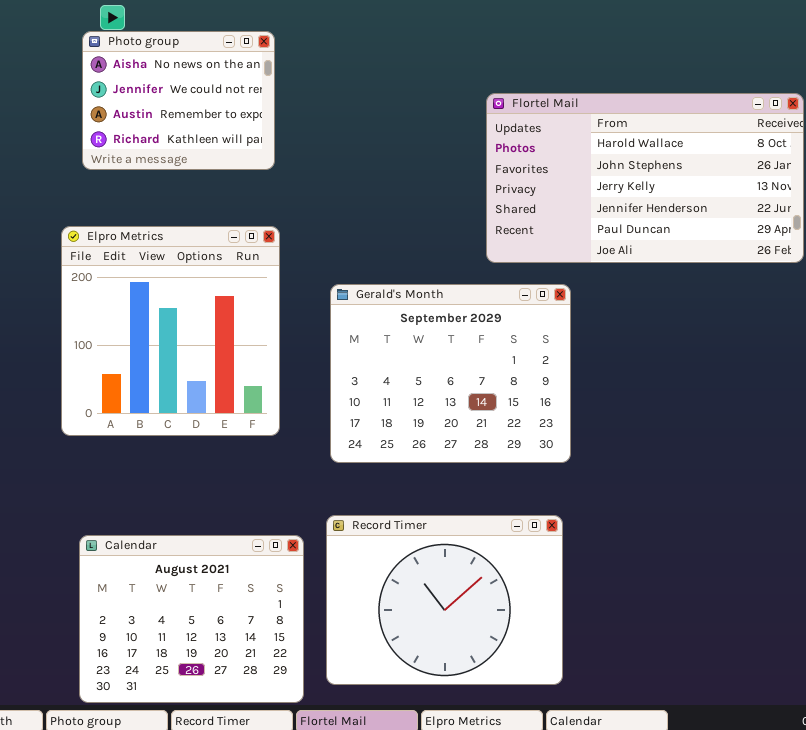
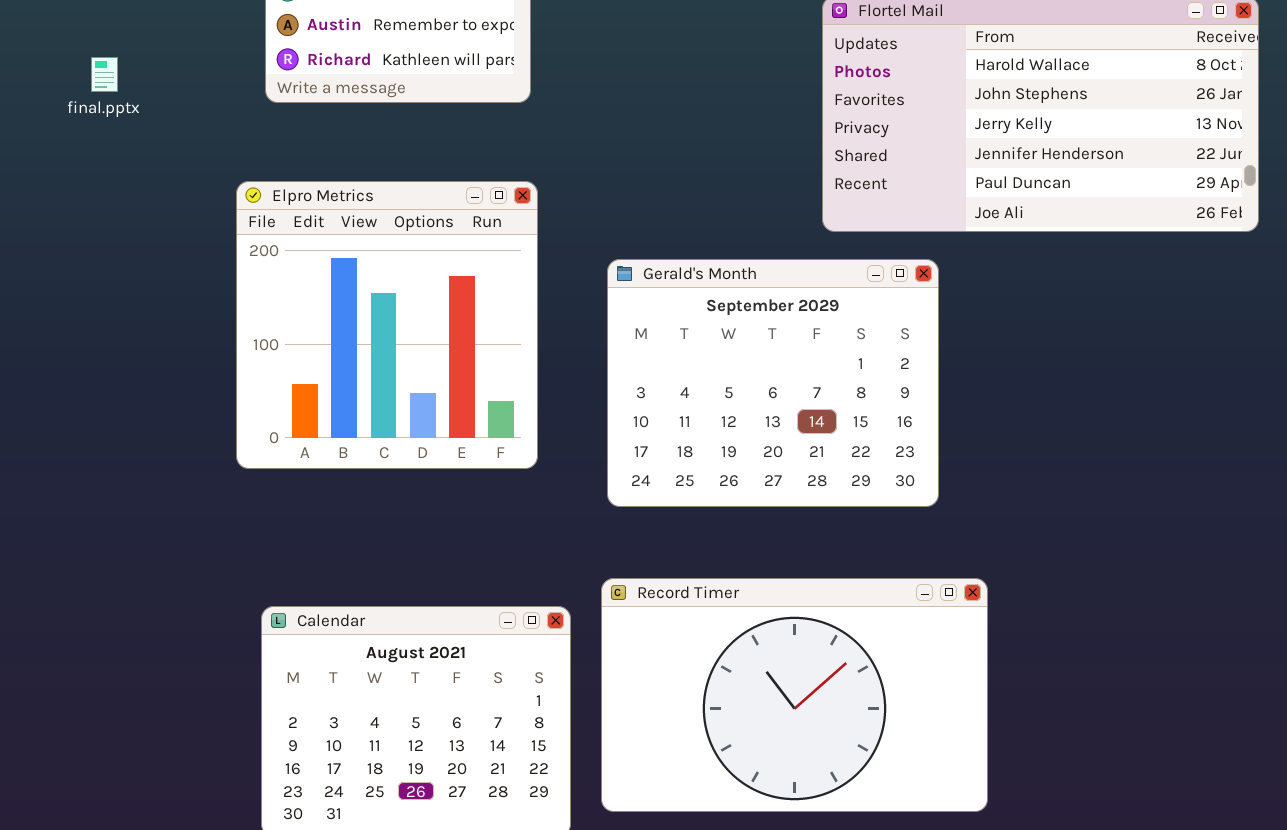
Record Timer: [326,515,563,685] -> [601,578,988,812], resized

